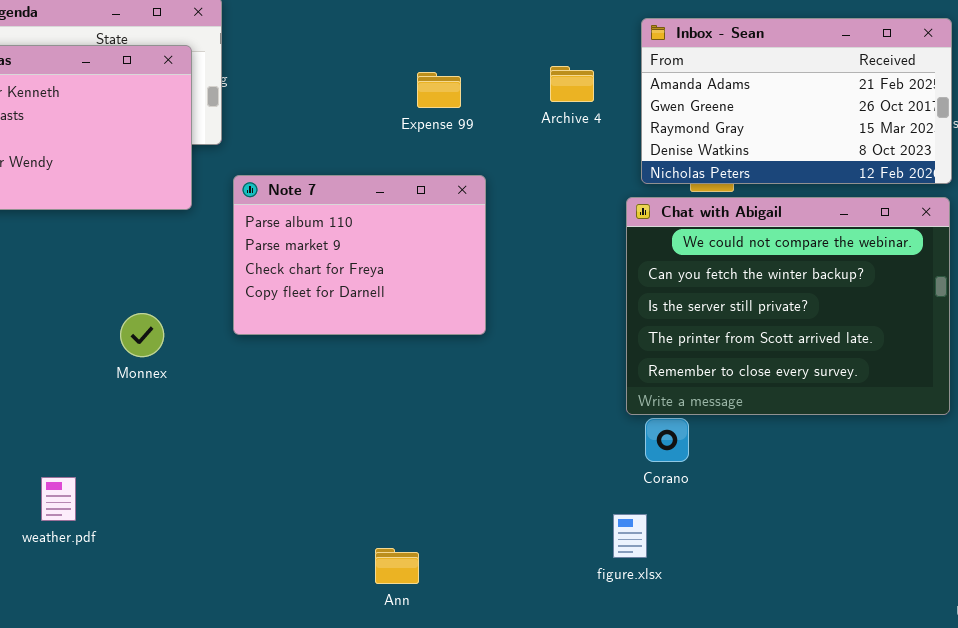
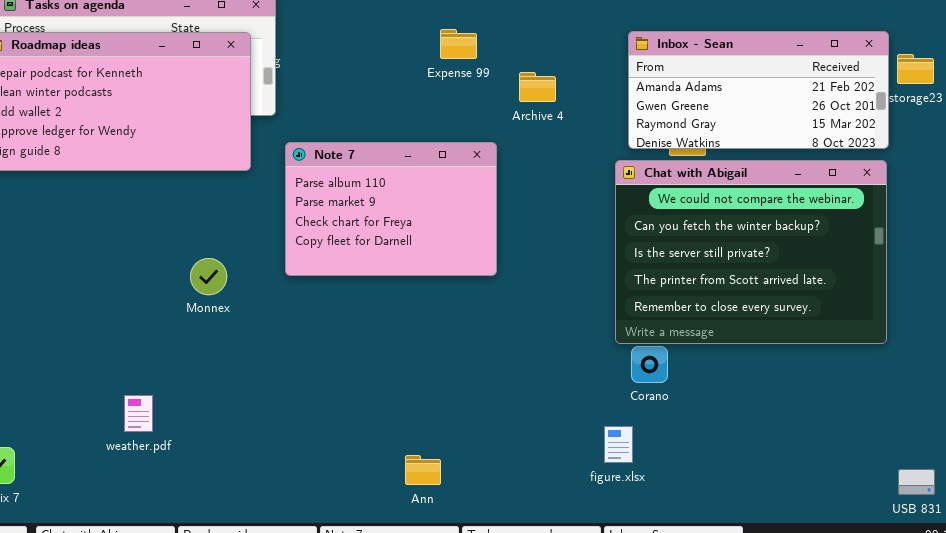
Inbox - Sean: [641,18,952,184] -> [628,31,889,149], resized
Archive 4: [550,66,594,102] -> [519,72,556,102], moved
Expense 99: [417,72,461,108] -> [440,29,477,59], moved

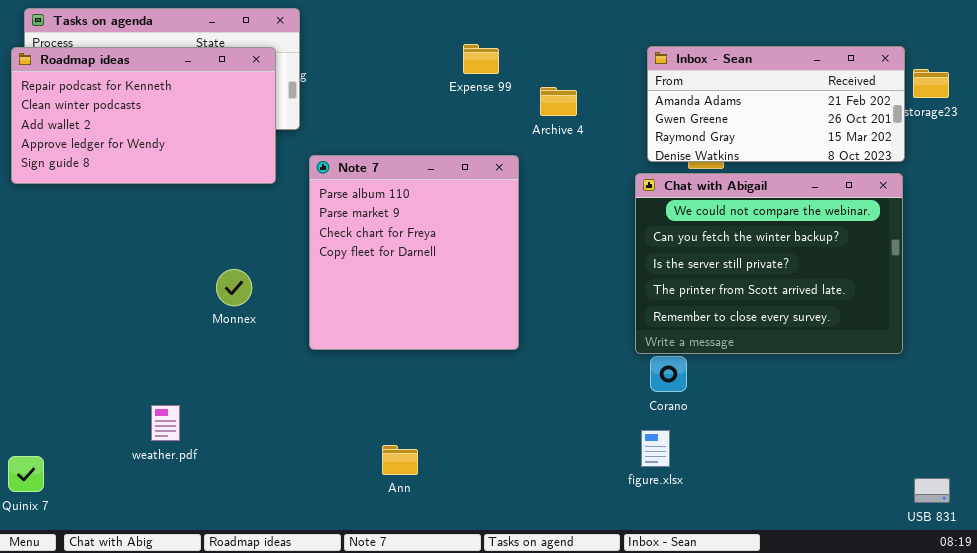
Note 7: [285,142,497,276] -> [309,155,519,350], resized
figure.xlsx: [604,426,633,463] -> [641,430,670,467], moved
Ann: [405,455,441,485] -> [382,445,418,475], moved

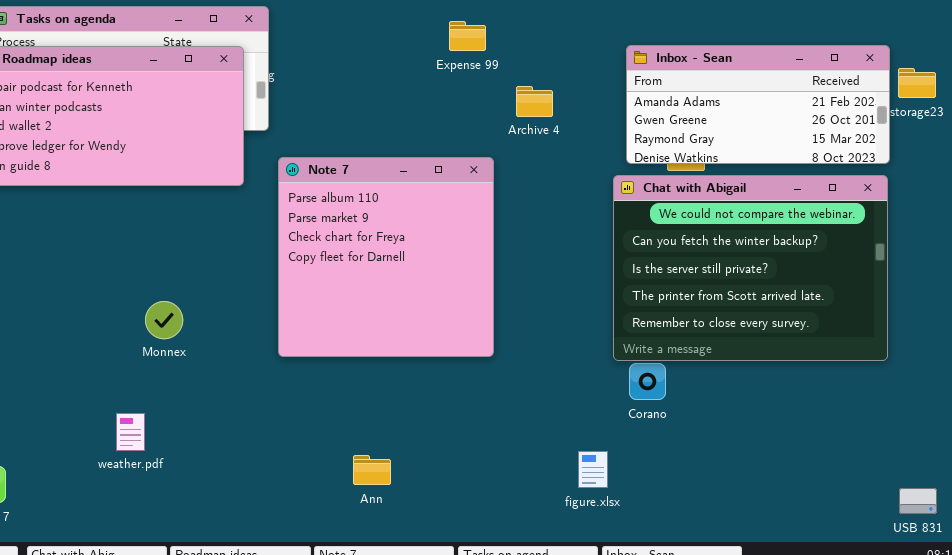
Expense 99: [463,44,499,74] -> [449,21,486,51], moved
Monnex: [216,269,252,306] -> [145,301,183,339], moved
figure.xlsx: [641,430,670,467] -> [578,451,608,488], moved

